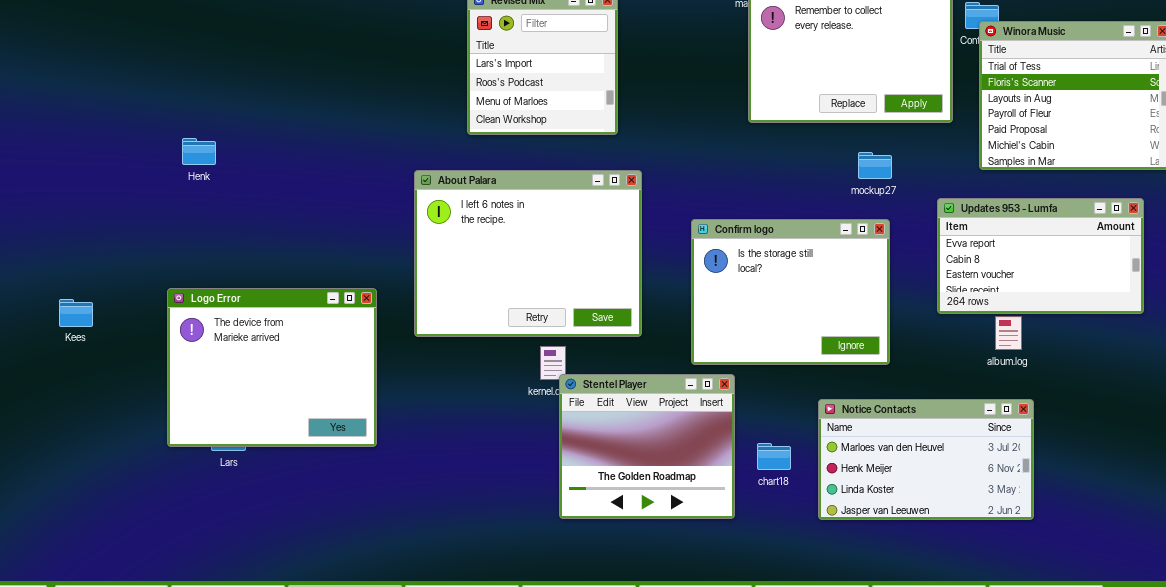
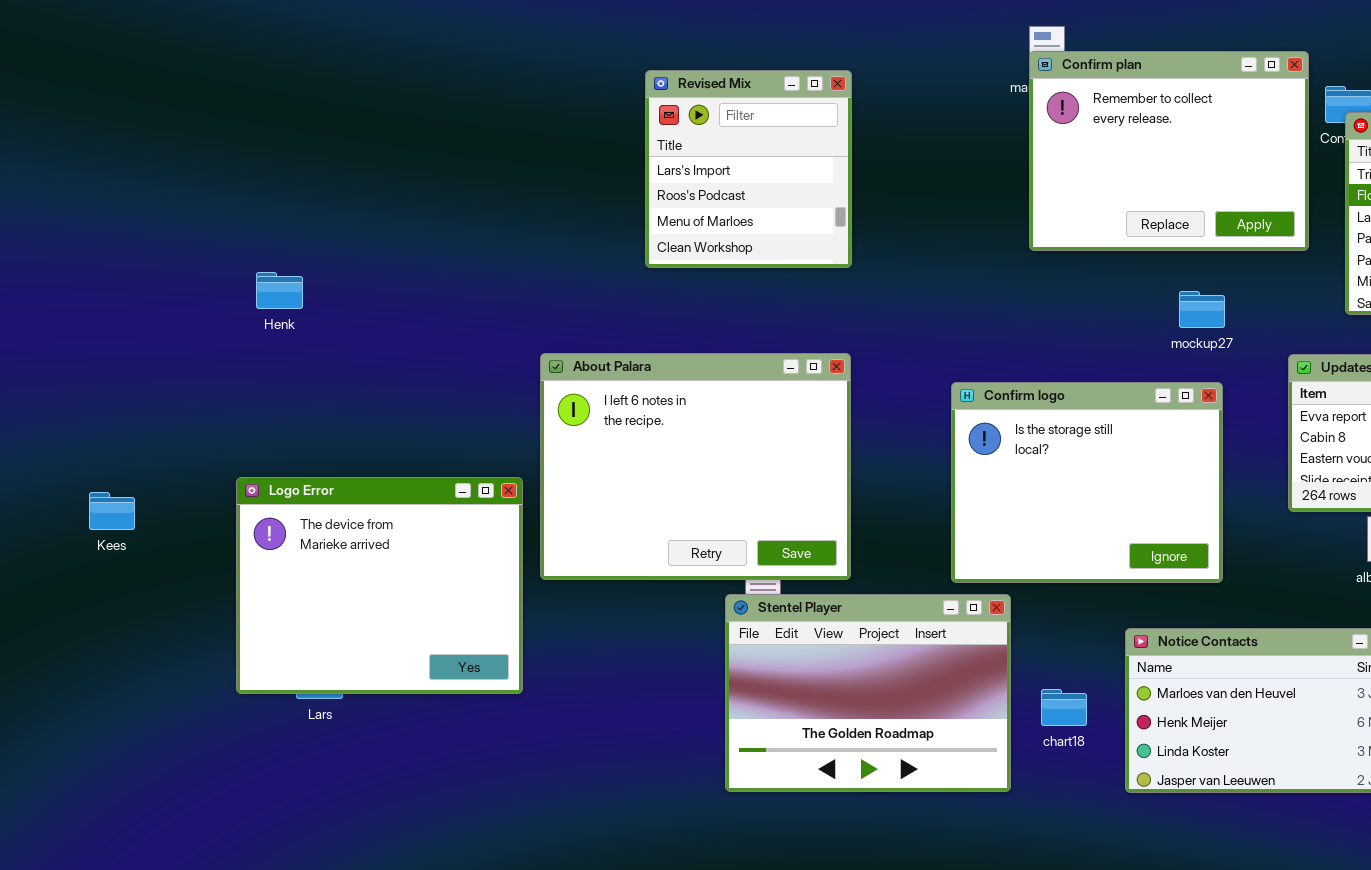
About Palara: [414,170,642,337] -> [540,353,851,580], moved
Stentel Player: [559,374,735,519] -> [725,594,1011,792], resized

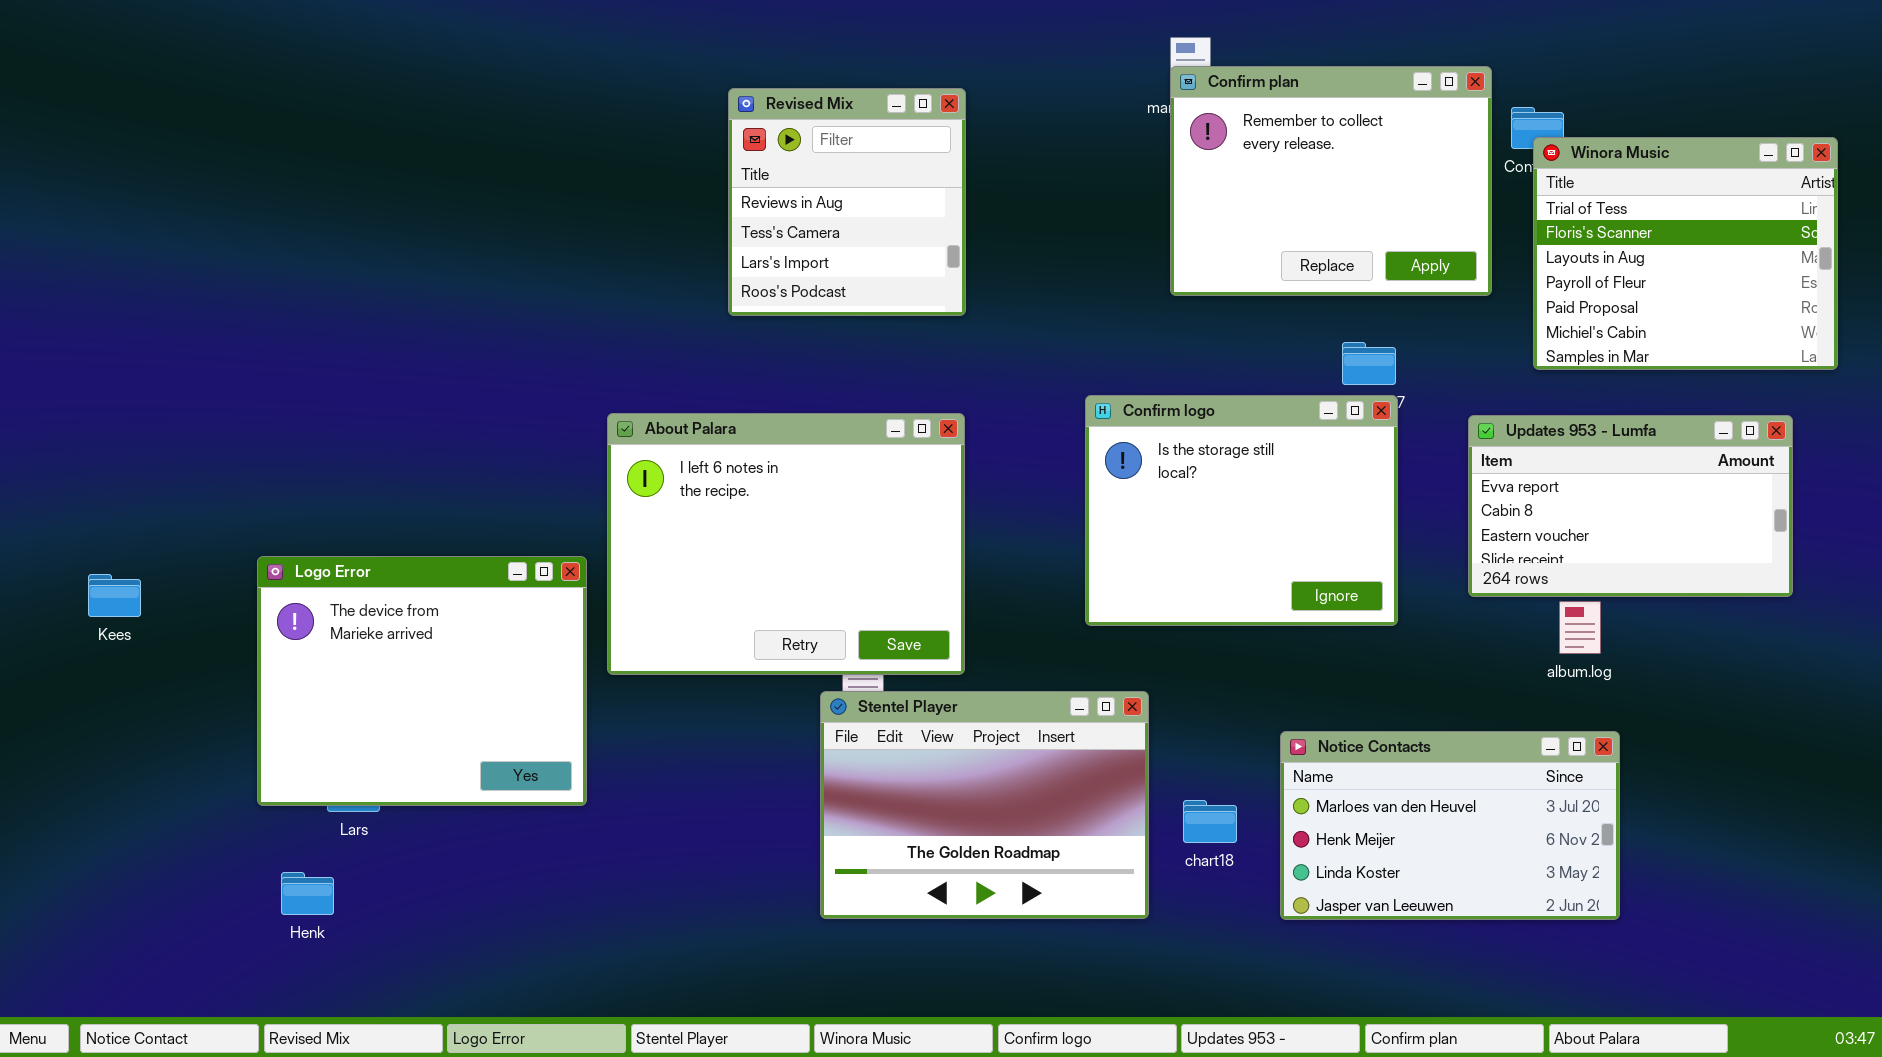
Revised Mix: [645,70,852,268] -> [728,88,966,316], scrolled up 2 rows
Henk: [256,272,303,309] -> [281,872,334,915], moved
Confirm logo: [951,382,1223,583] -> [1085,395,1398,626], moved

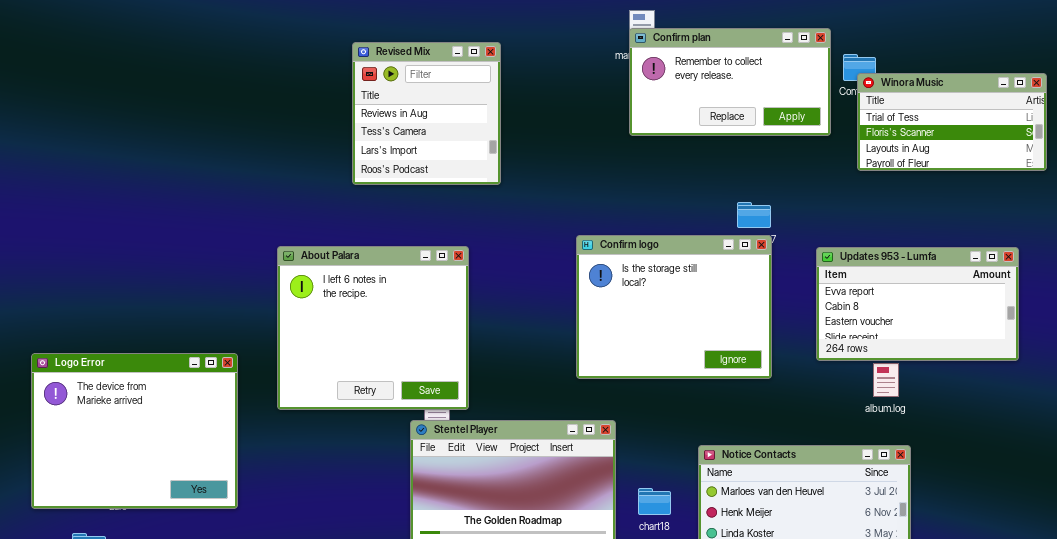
Confirm plan: [1170,66,1492,296] -> [629,28,831,136], resized
Winora Music: [1533,137,1838,370] -> [857,73,1047,171], resized
About Palara: [607,413,965,675] -> [277,246,469,410], resized
Logo Error: [257,556,587,806] -> [31,353,238,509], moved

